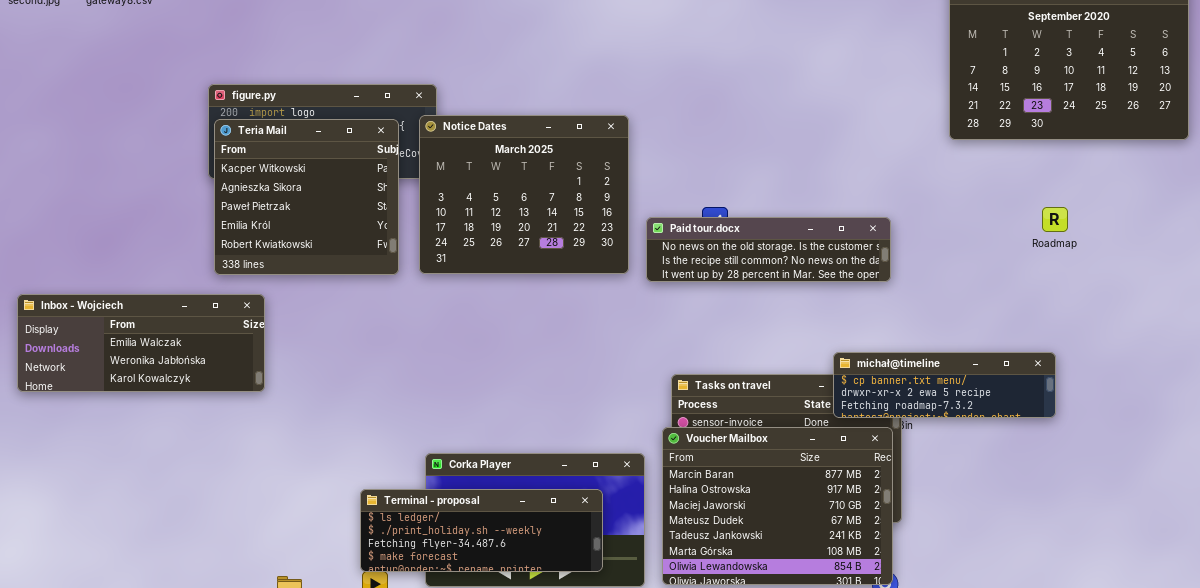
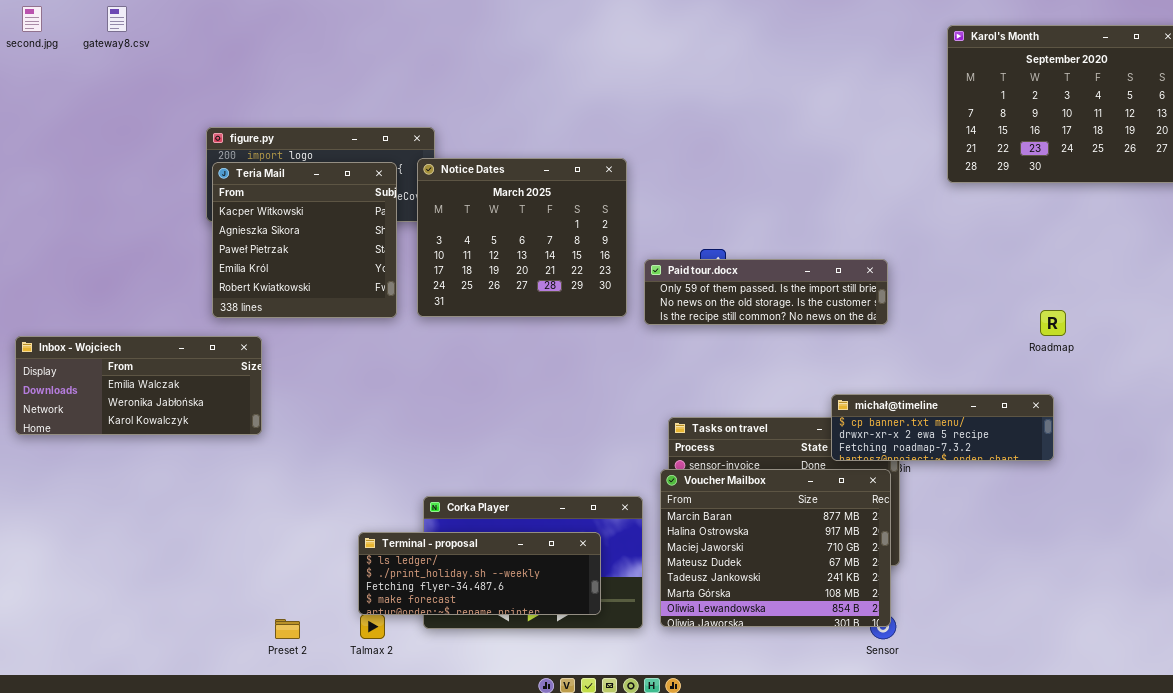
Roadmap: [1042,207,1068,232] -> [1040,310,1066,336], moved
Paid tour.docx: [646,217,891,282] -> [644,259,888,325], scrolled up 1 row

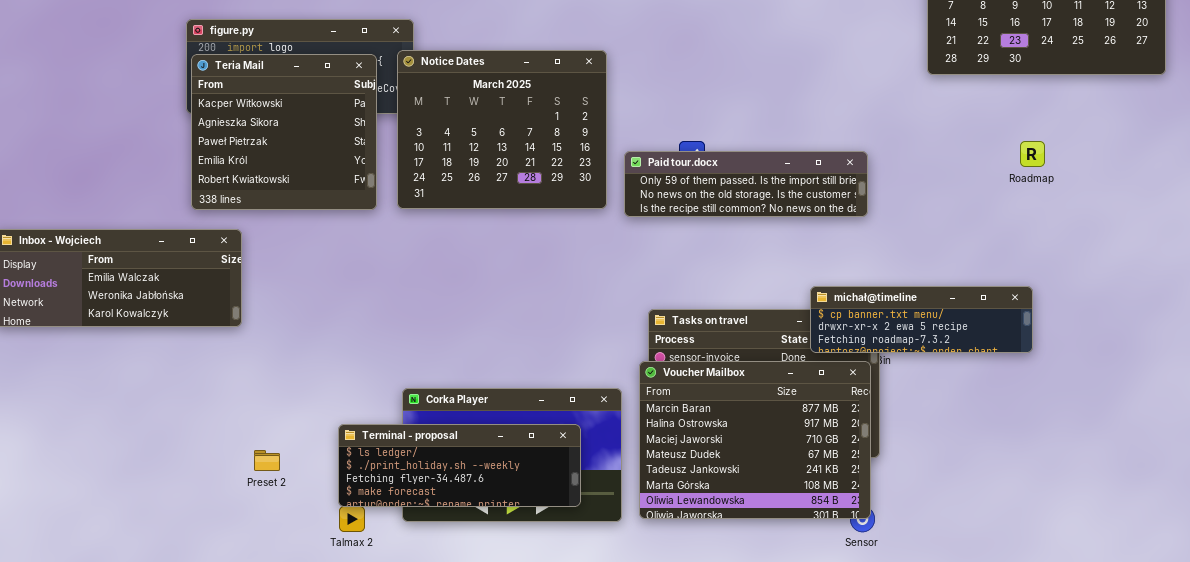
Roadmap: [1040,310,1066,336] -> [1020,141,1045,167], moved
Preset 2: [275,619,300,639] -> [254,450,280,471], moved

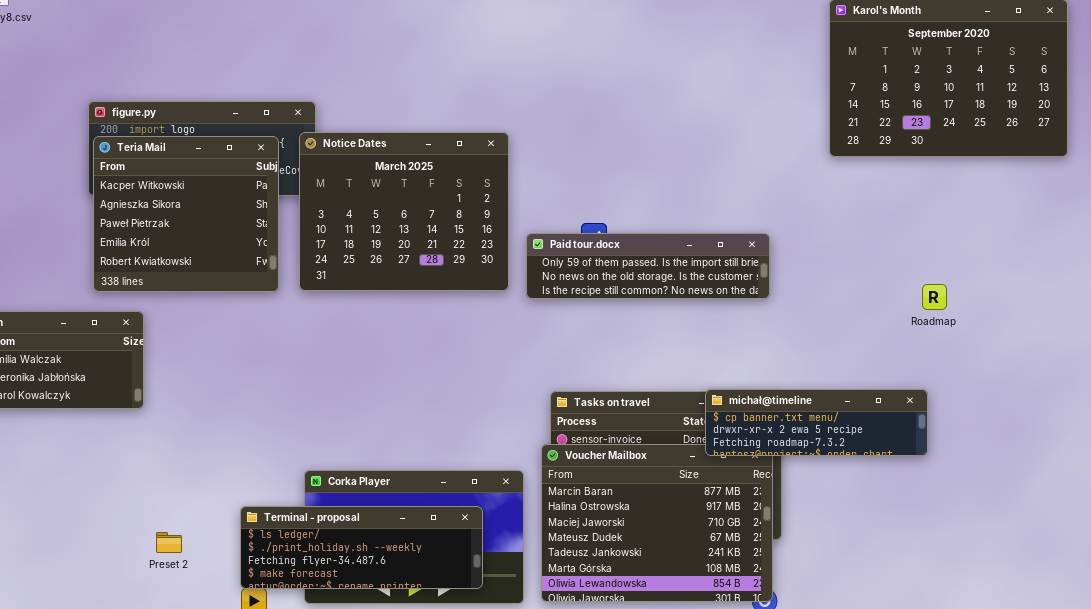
Roadmap: [1020,141,1045,167] -> [922,284,947,310], moved
michał@timeline: [810,286,1033,353] -> [705,389,928,456], moved

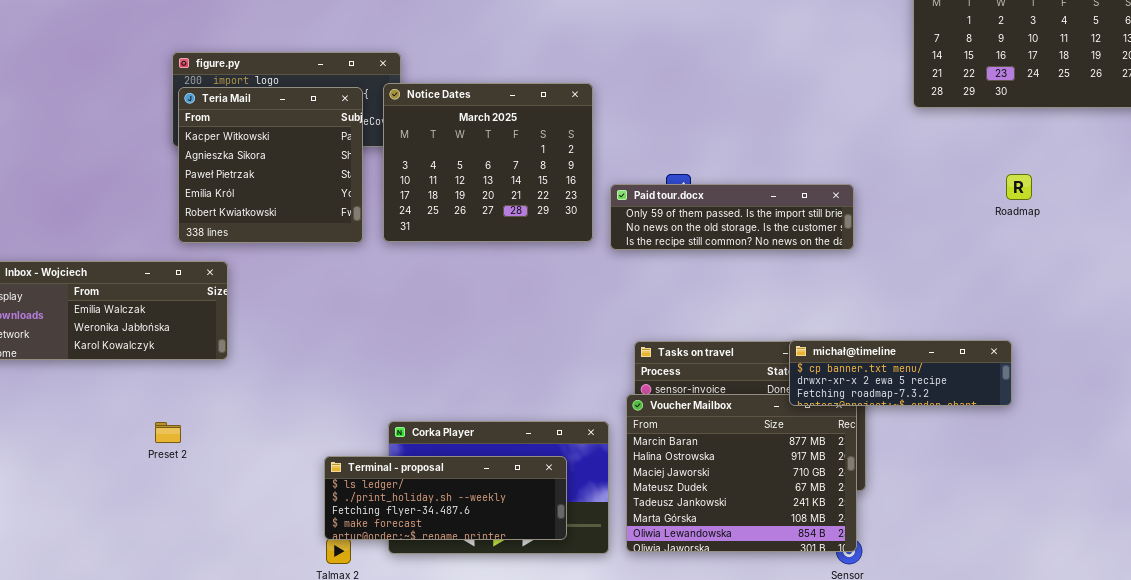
Roadmap: [922,284,947,310] -> [1006,174,1032,200], moved
Preset 2: [156,532,182,553] -> [155,422,181,443], moved

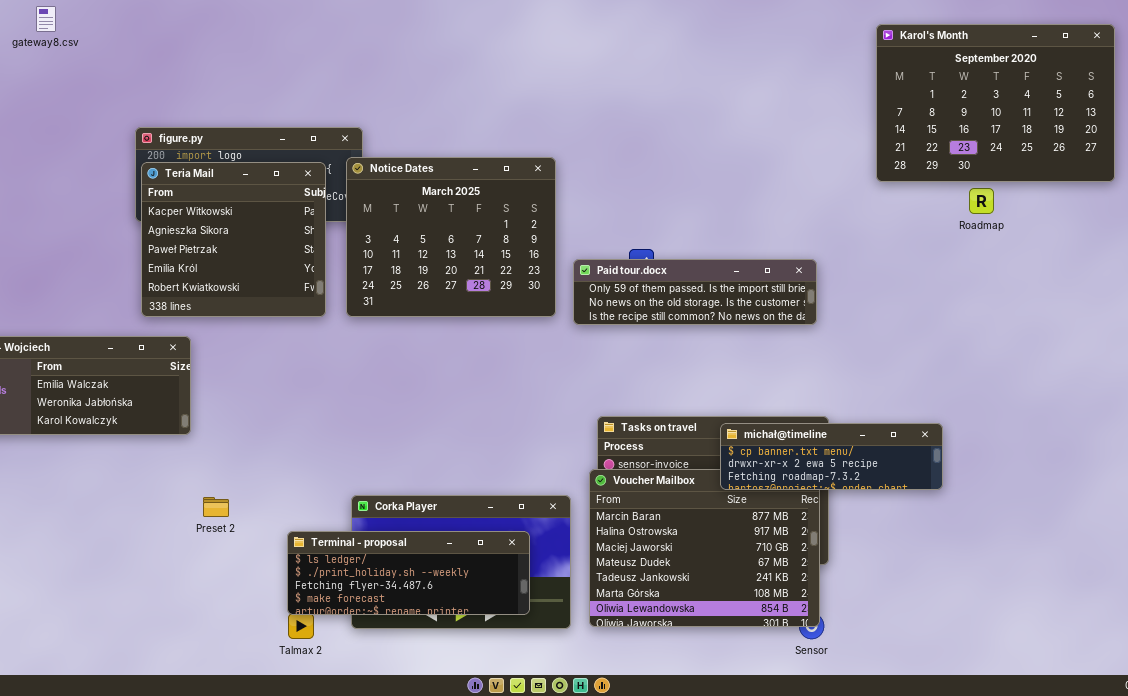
Roadmap: [1006,174,1032,200] -> [969,188,994,214], moved
michał@timeline: [789,340,1012,406] -> [720,423,943,490], moved
Preset 2: [155,422,181,443] -> [203,497,229,517], moved

